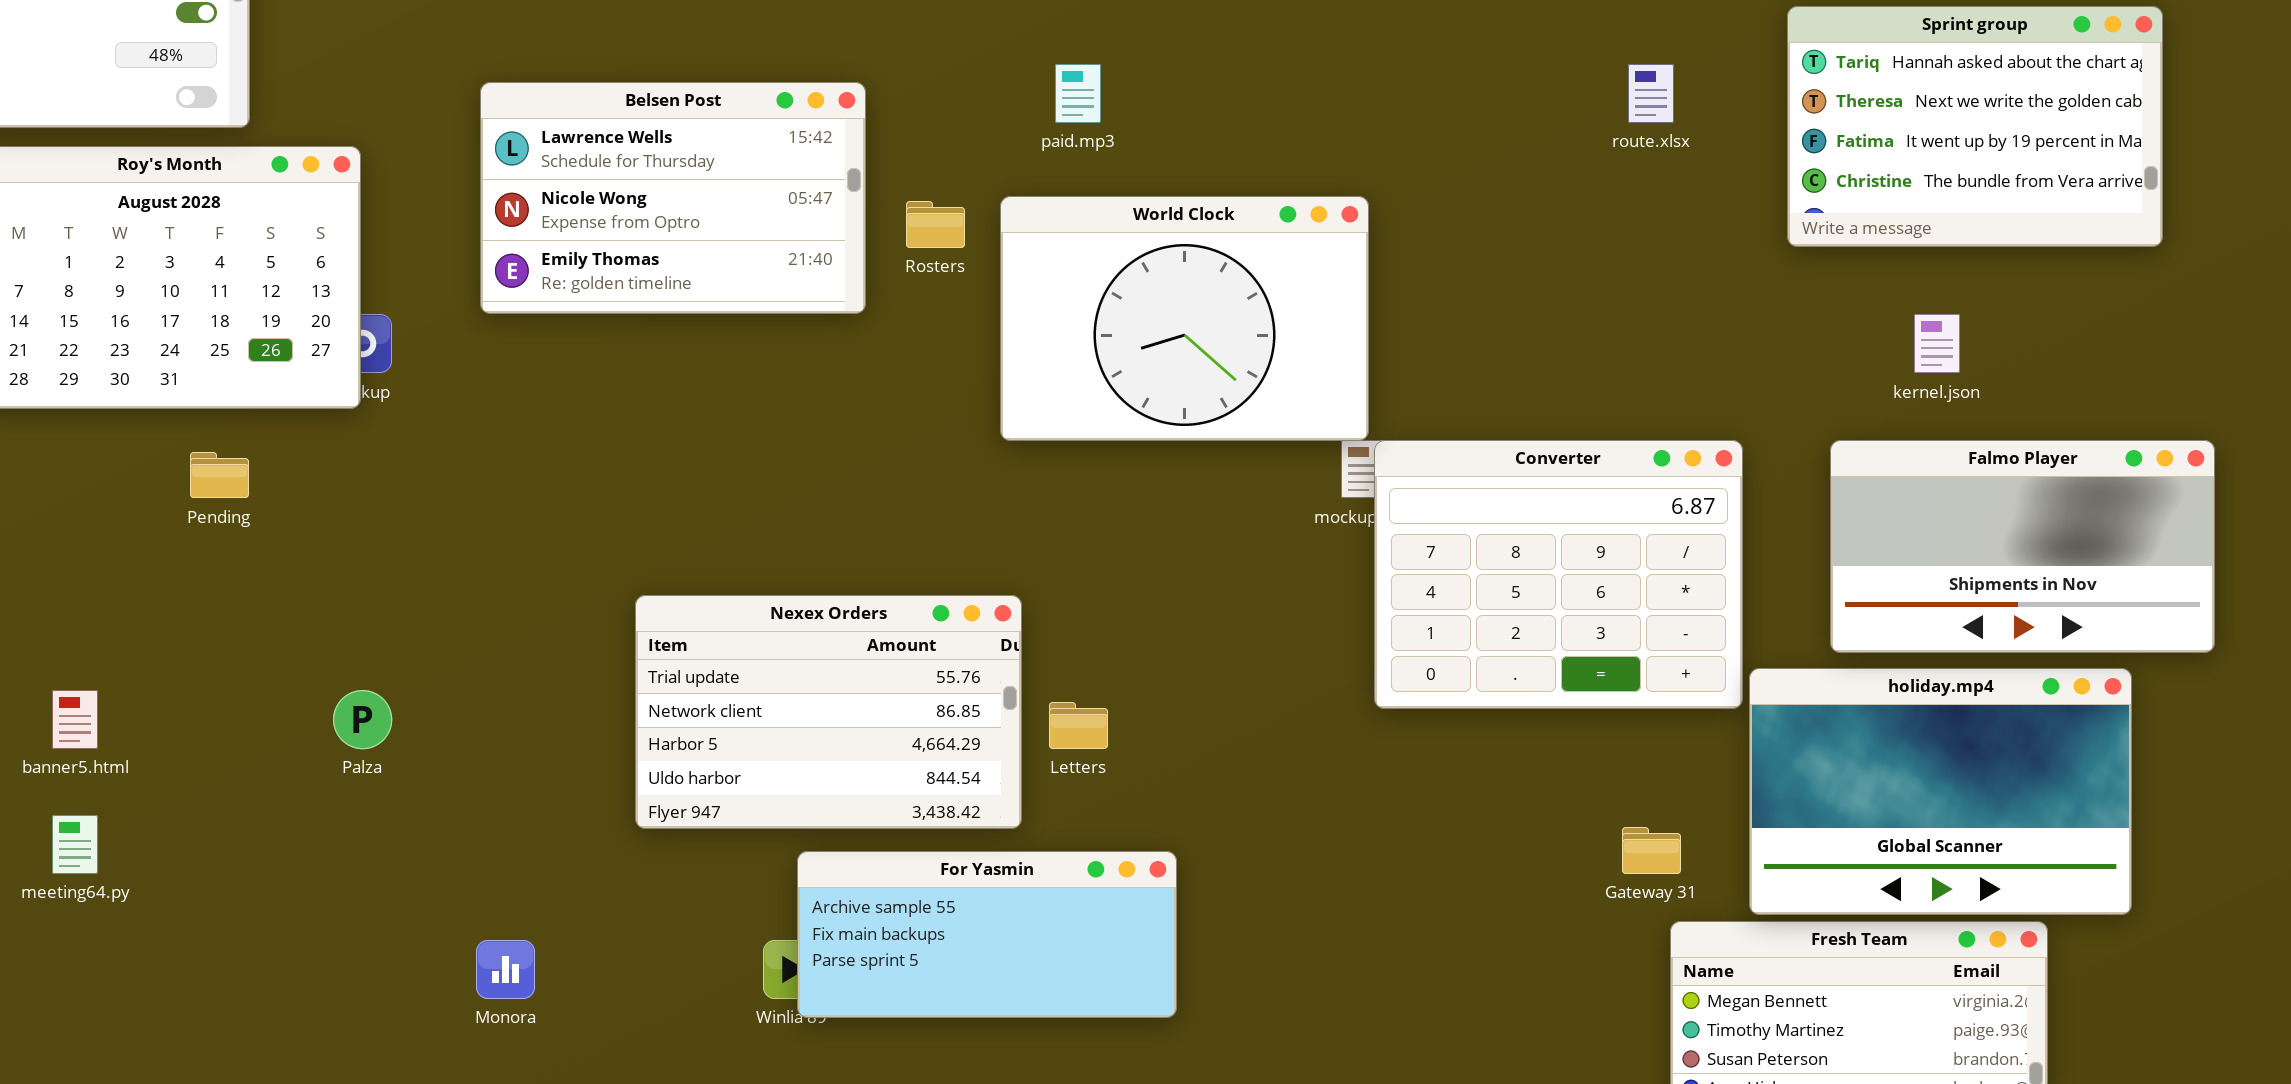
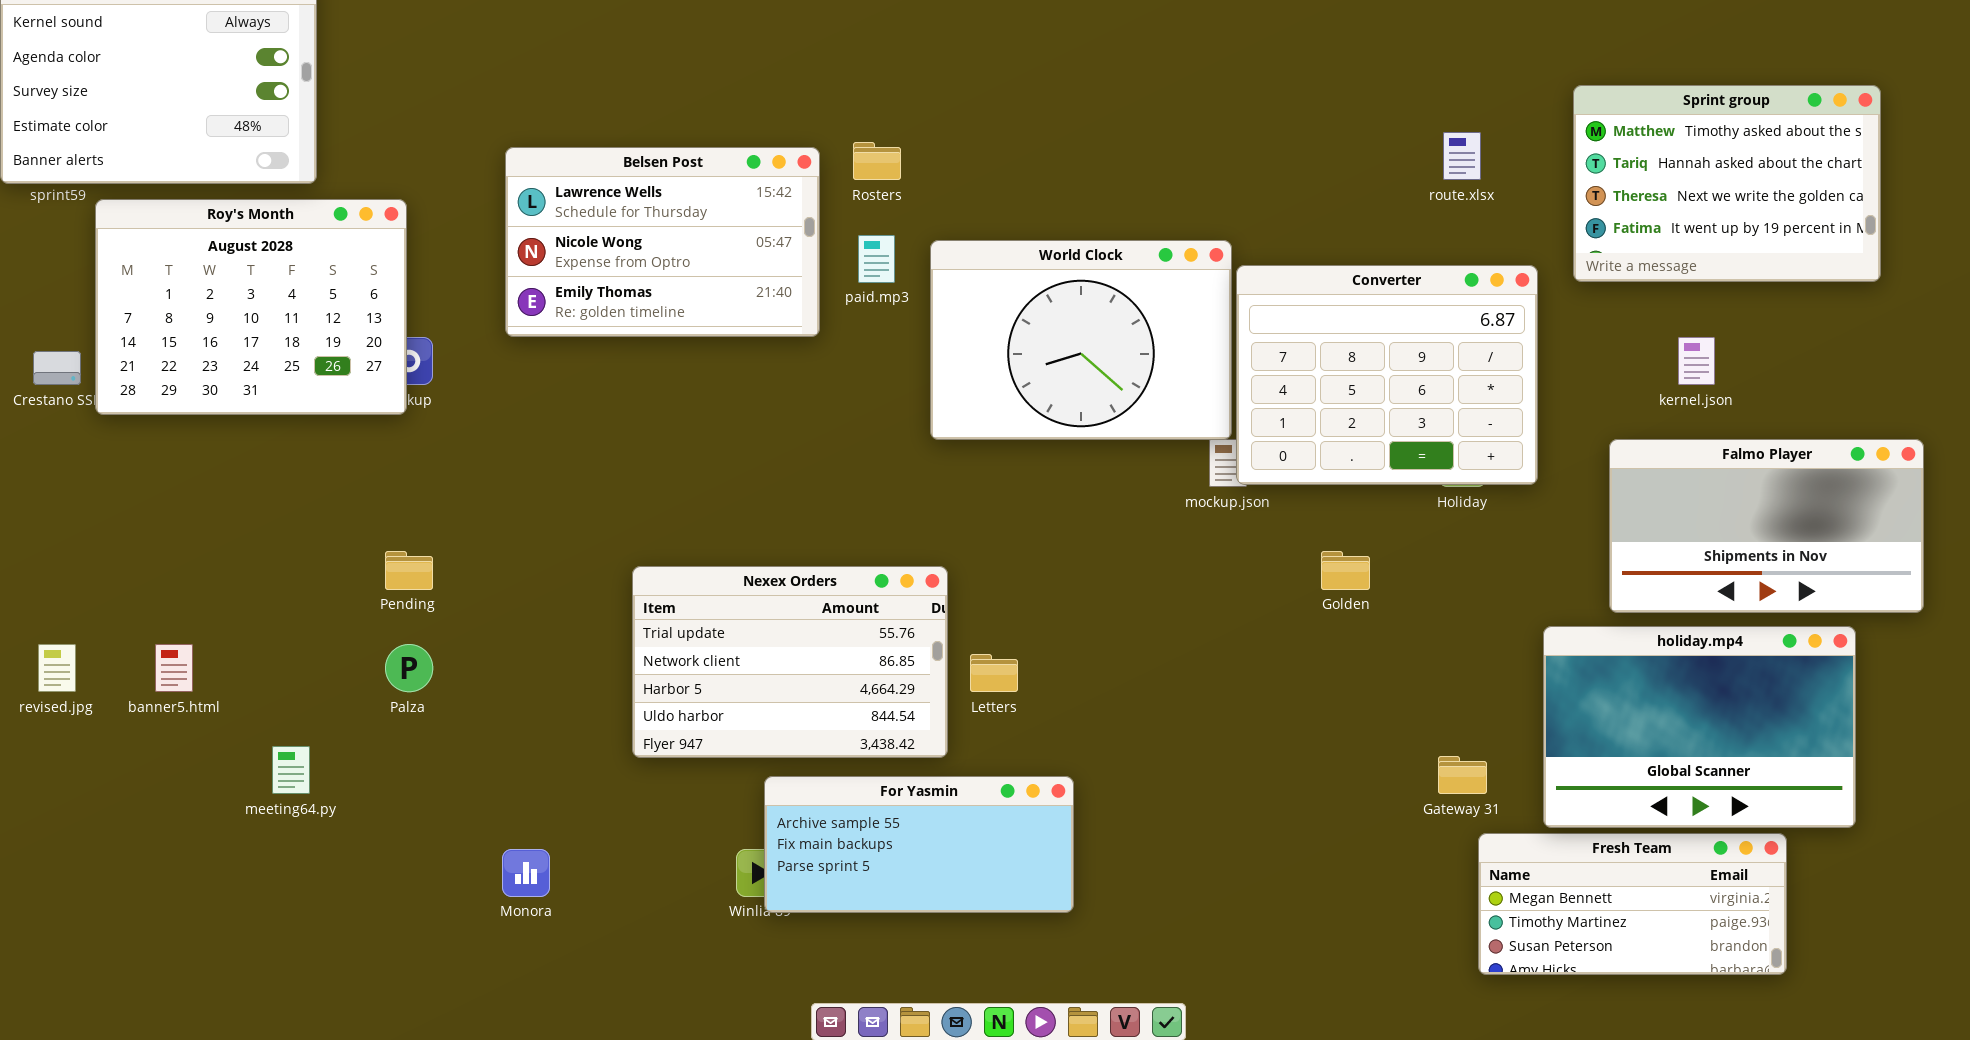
Sprint group: [1787,6,2163,247] -> [1573,85,1881,282], scrolled up 1 row
paid.mp3: [1055,64,1101,123] -> [858,235,895,283], moved
Rosters: [906,201,965,248] -> [853,142,901,180], moved
Converter: [1374,440,1743,709] -> [1236,265,1538,485], moved
Pending: [190,452,249,498] -> [385,551,433,590], moved
meeting64.py: [52,815,98,874] -> [272,746,310,794], moved

